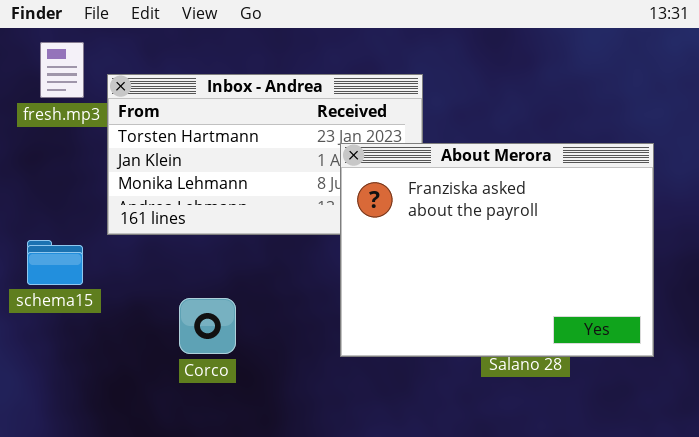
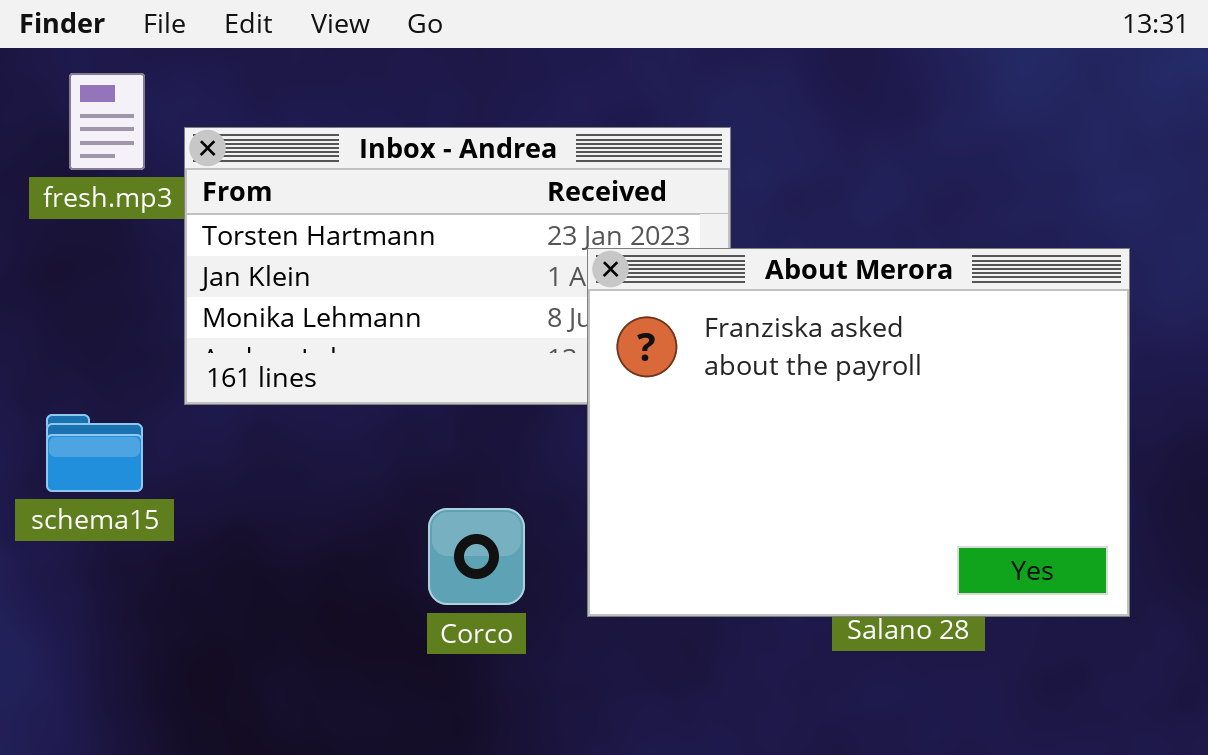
Corco: [179,298,236,354] -> [428,508,525,605], moved

